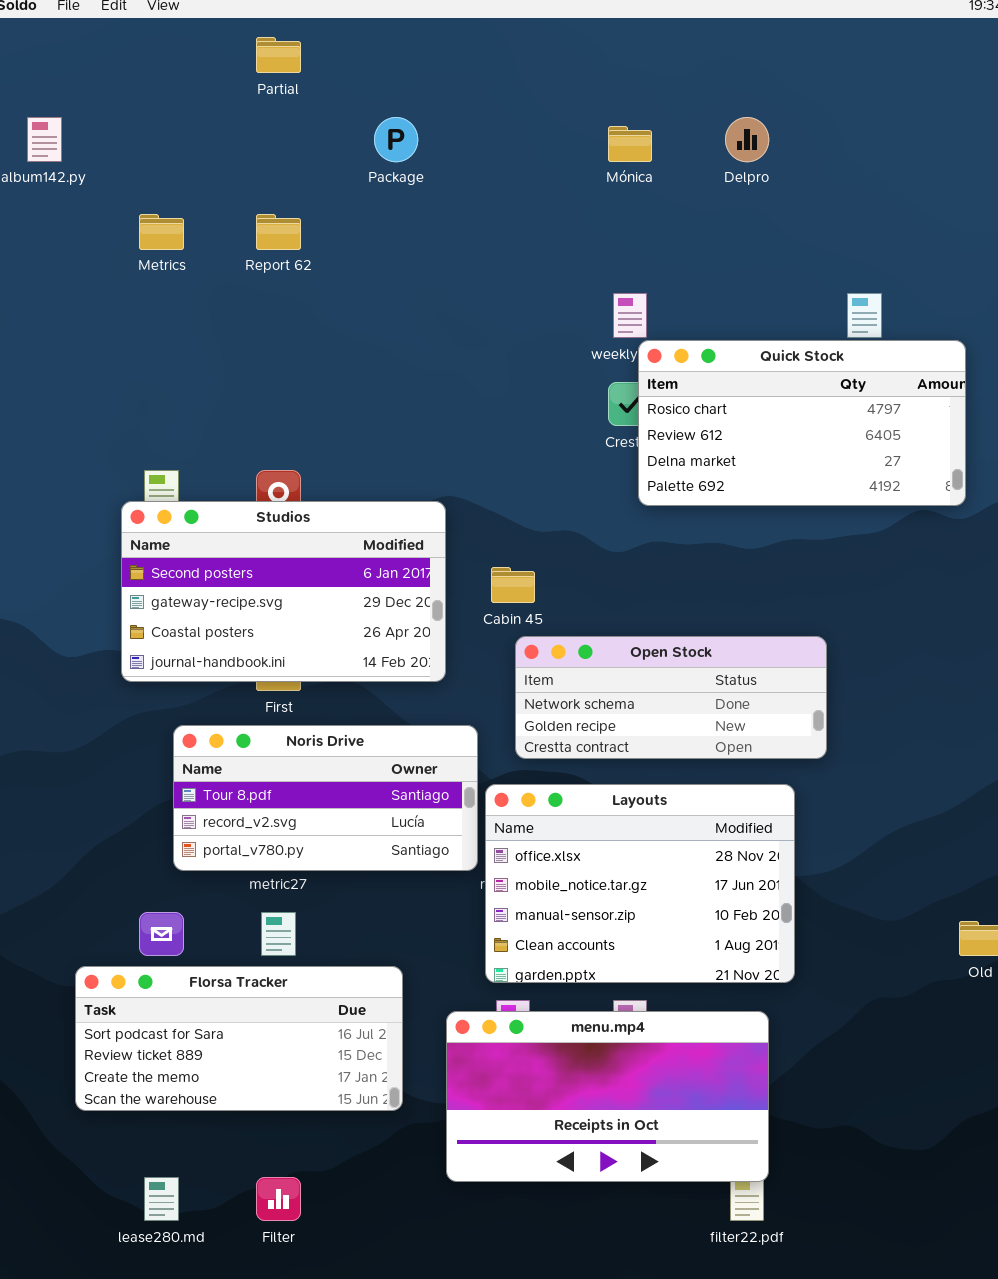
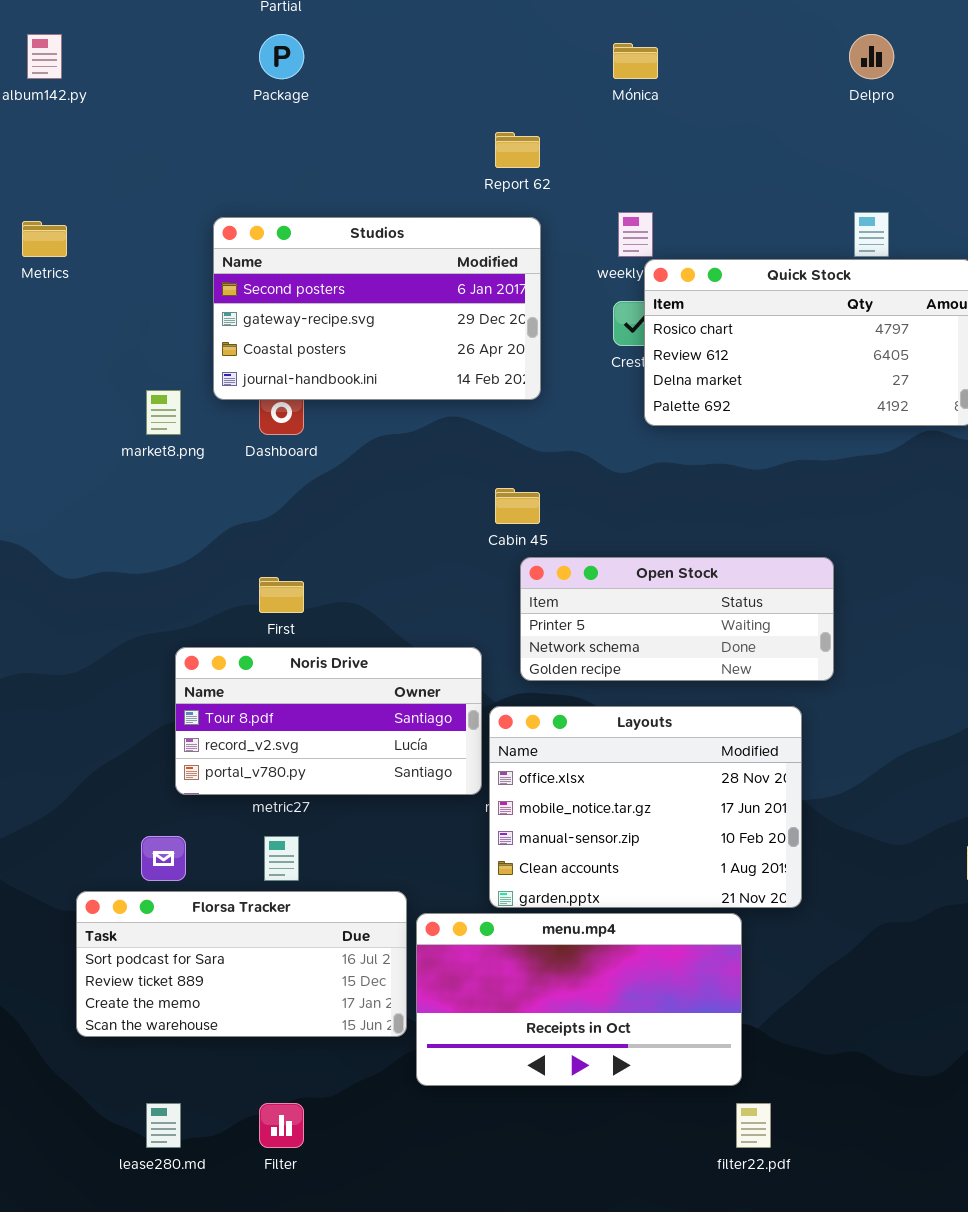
Package: [374,117,418,162] -> [259,34,304,79], moved
Delpro: [725,117,769,162] -> [849,34,894,79], moved
Metrics: [139,214,184,250] -> [22,221,67,257], moved
Report 62: [256,214,301,250] -> [495,132,540,168], moved
Studios: [121,501,446,682] -> [213,217,541,400], moved
Open Stock: [515,636,827,759] -> [520,557,834,681], scrolled up 1 row
menu.mp4: [446,1011,769,1182] -> [416,913,742,1086], moved

